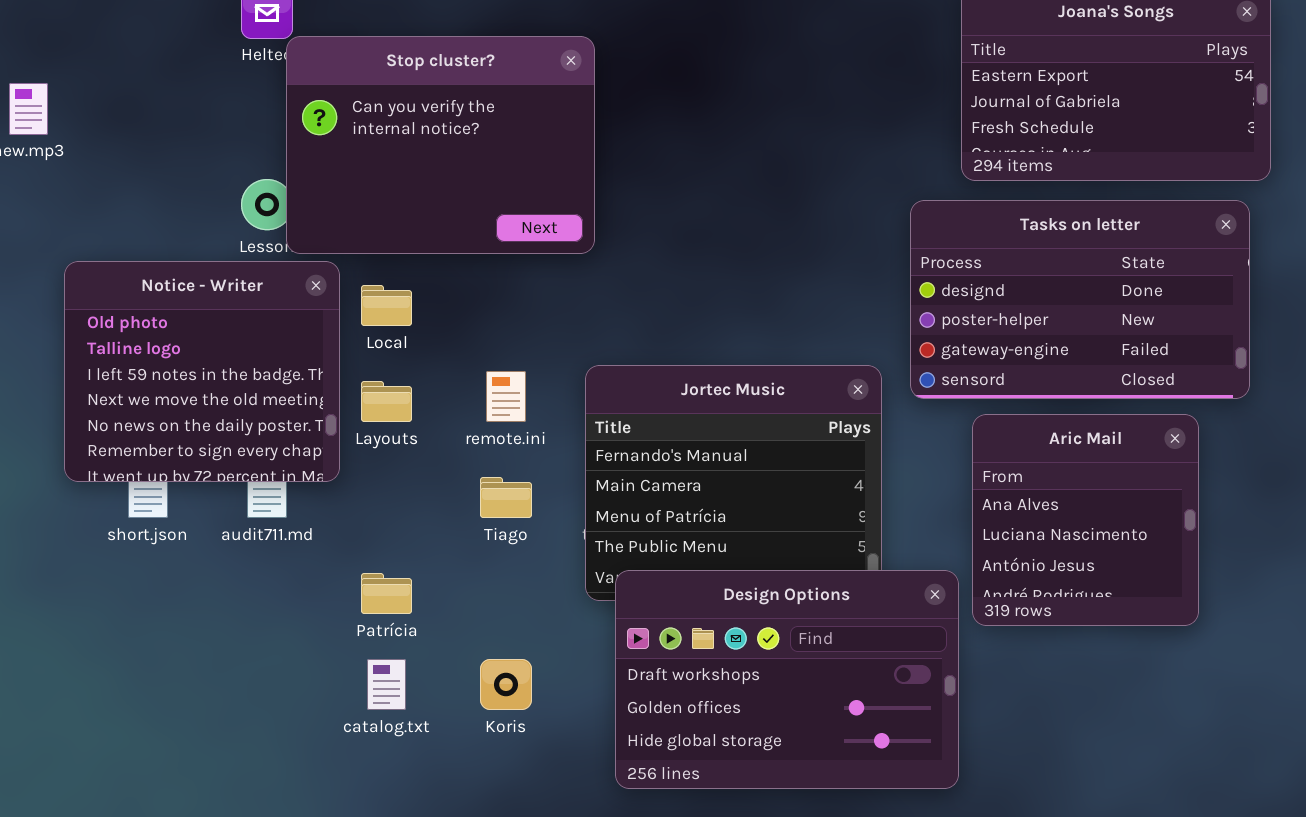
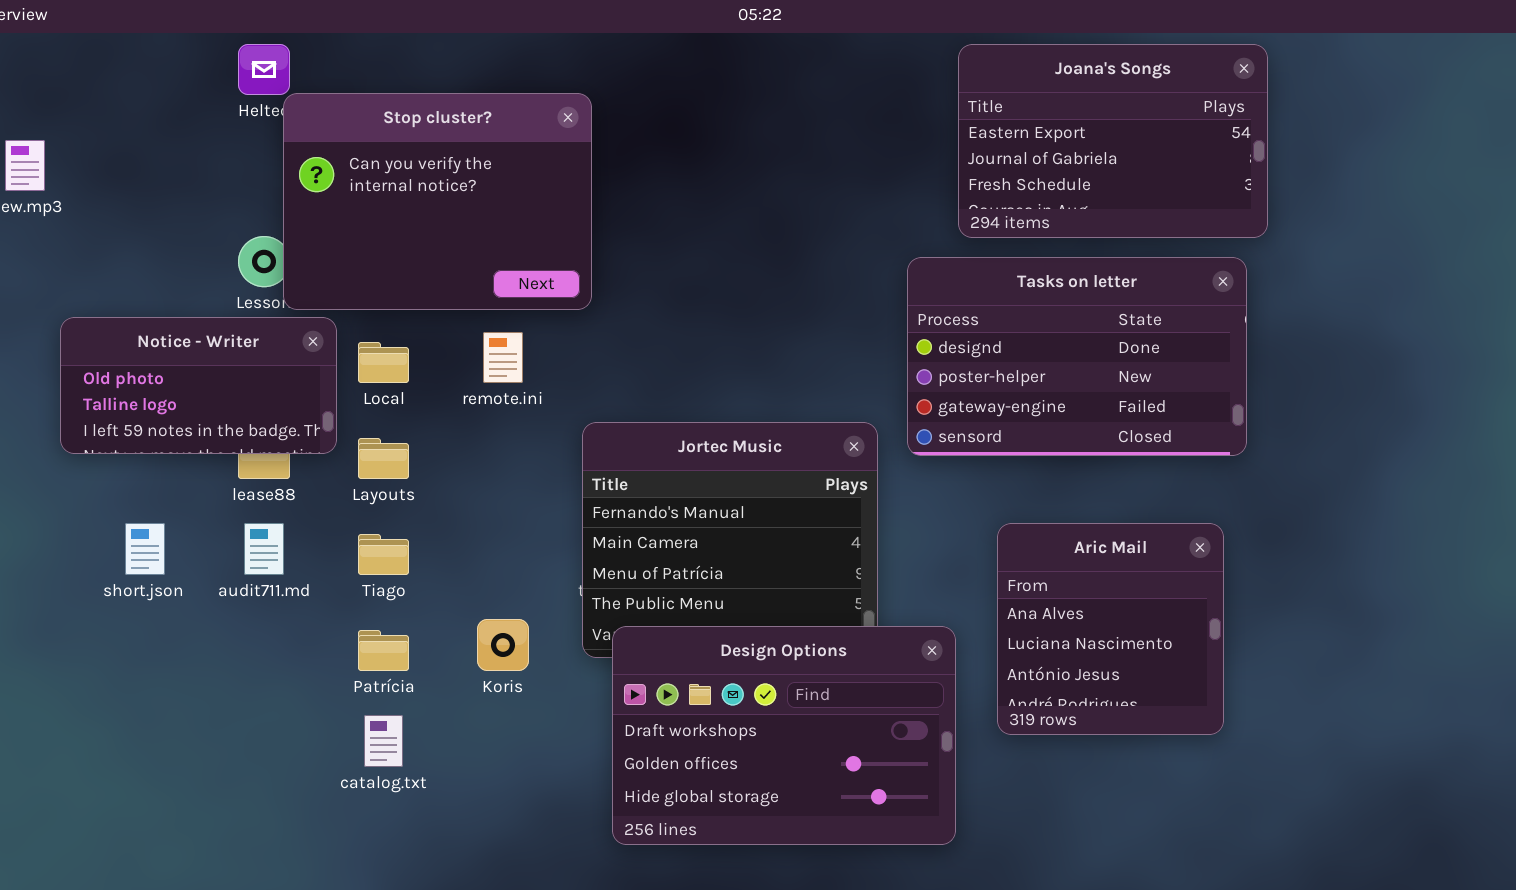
Notice - Writer: [64,261,340,482] -> [60,317,337,454], resized
remote.ini: [486,371,526,422] -> [483,332,523,383], moved
Aric Mail: [972,414,1199,626] -> [997,523,1224,735], moved
Tiago: [480,477,532,518] -> [358,534,409,575], moved
Koris: [480,659,532,710] -> [477,619,529,671], moved

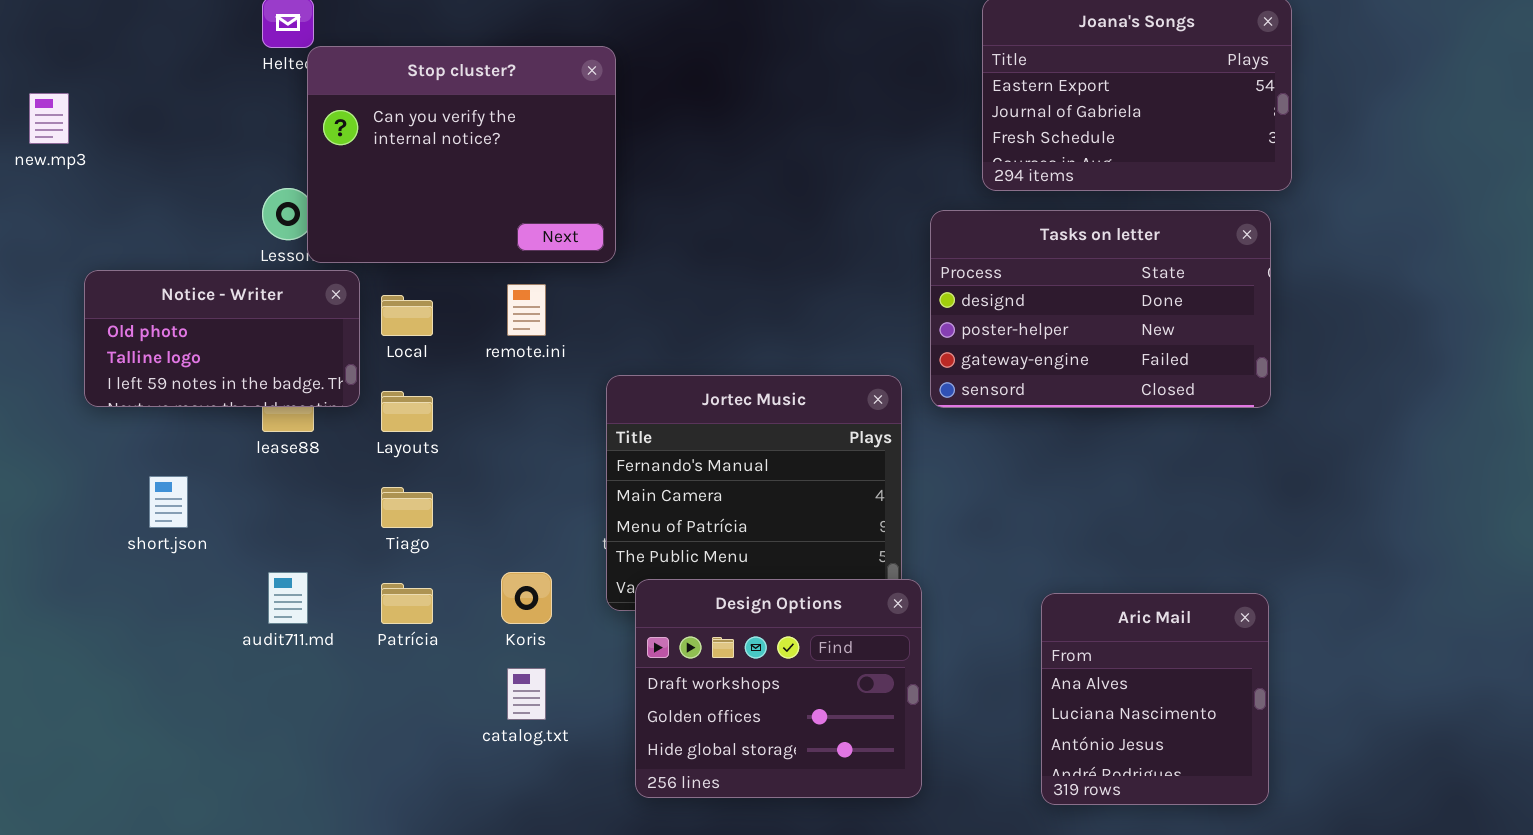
audit711.md: [244,523,284,575] -> [268,572,308,624], moved
Aric Mail: [997,523,1224,735] -> [1041,593,1269,805], moved
Design Options: [612,626,956,845] -> [635,579,922,798], resized
catalog.txt: [364,715,403,767] -> [507,668,546,720], moved

